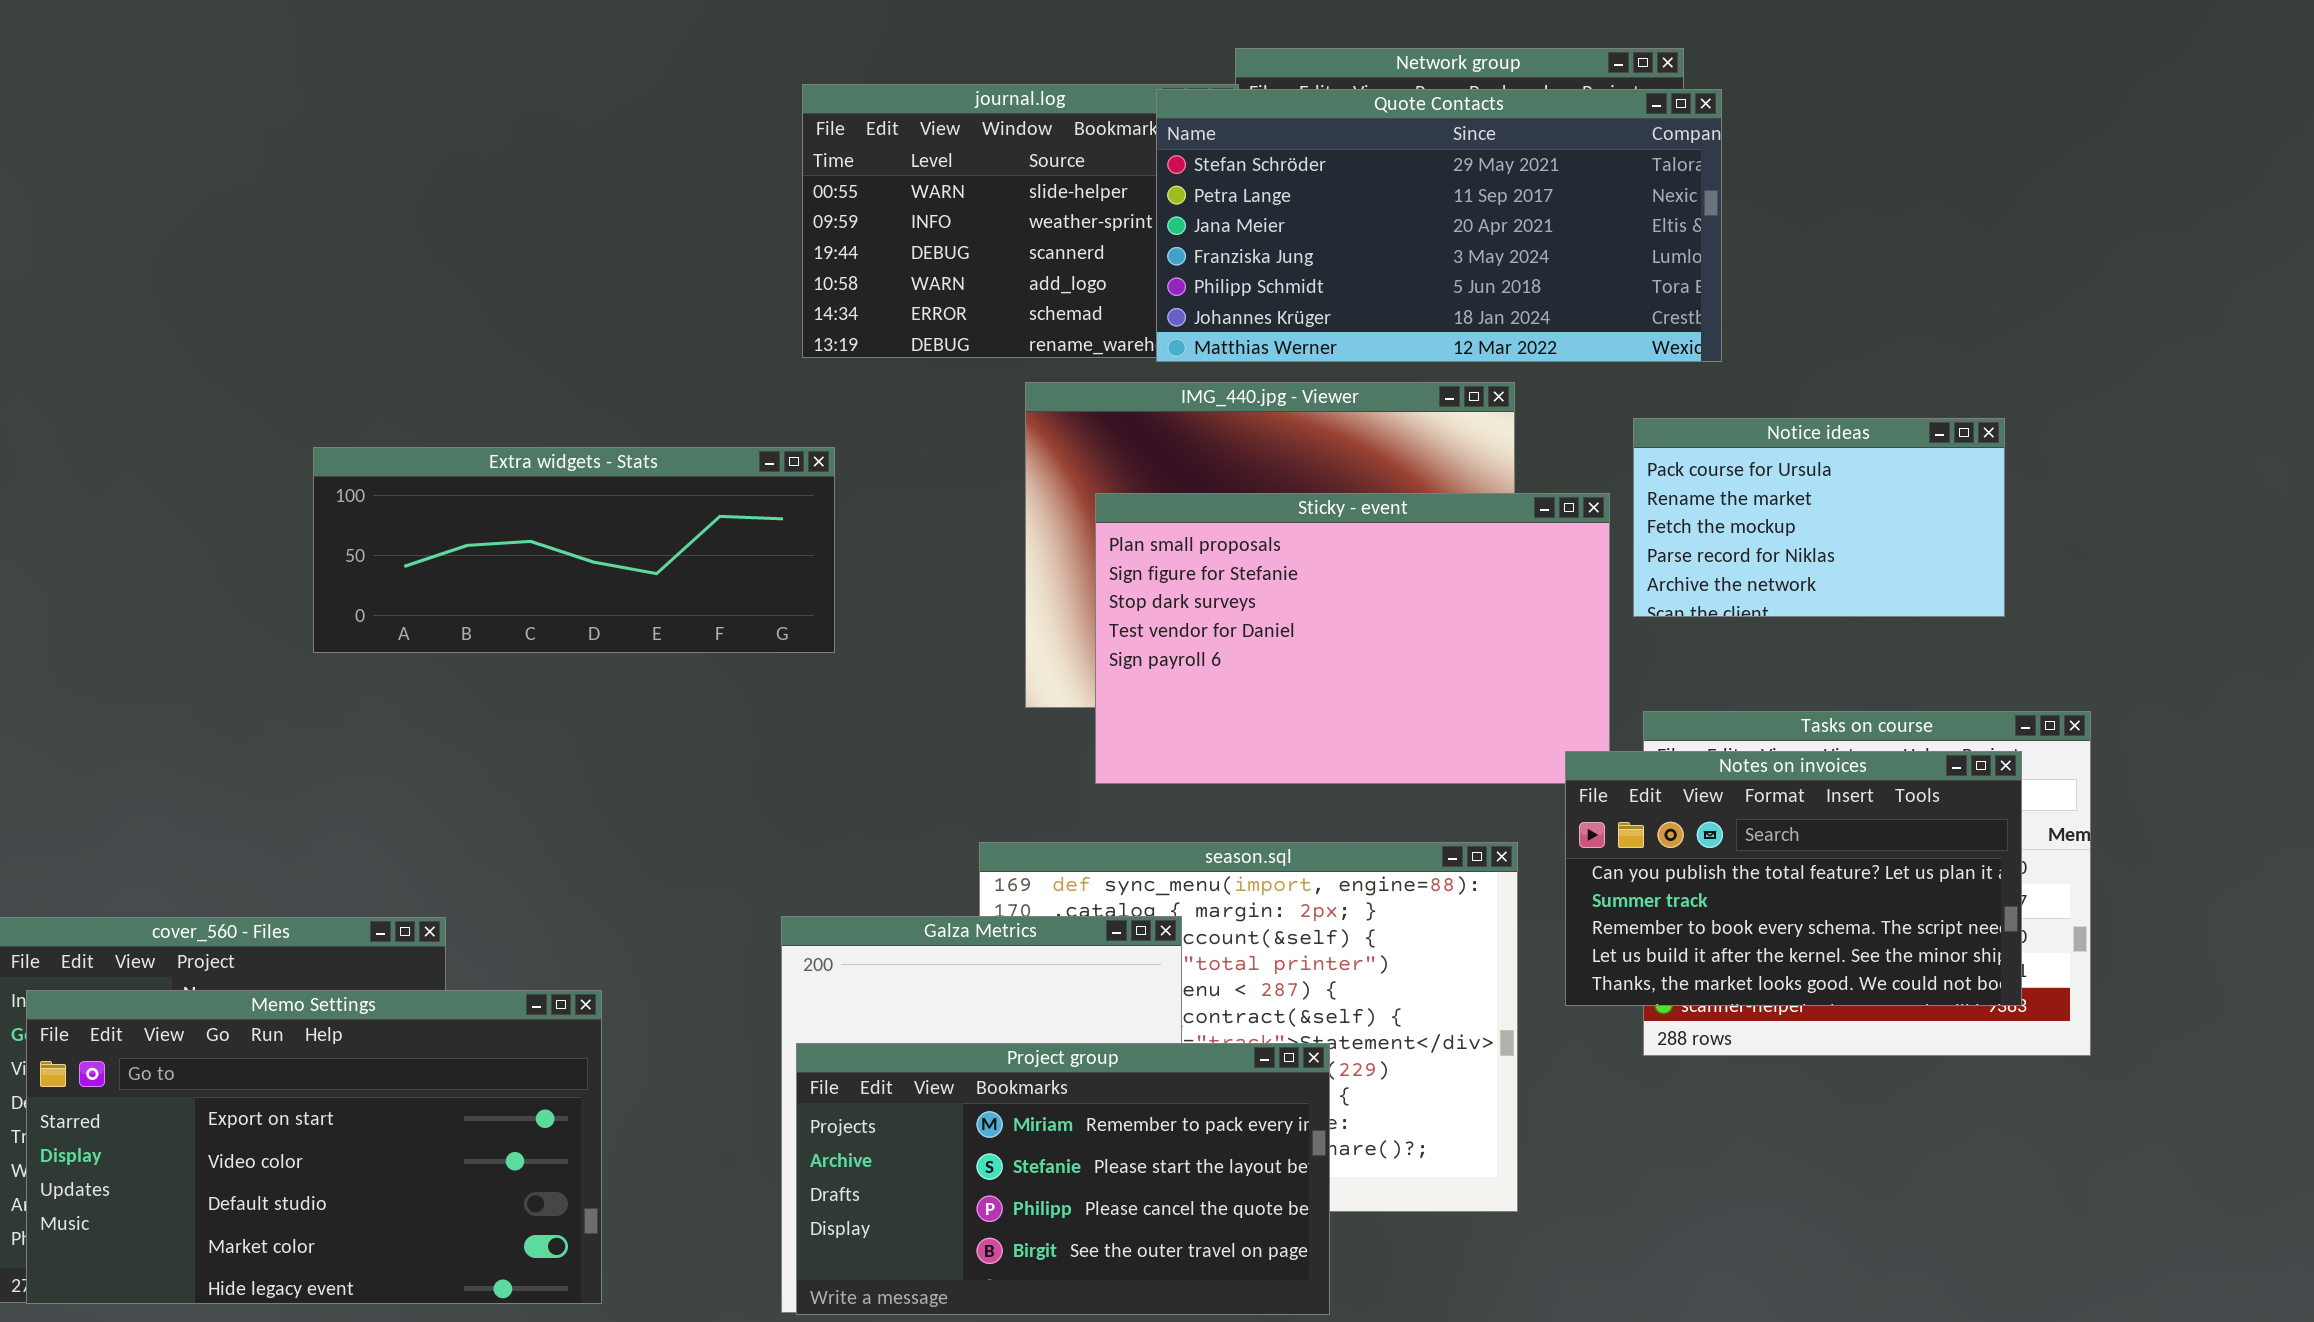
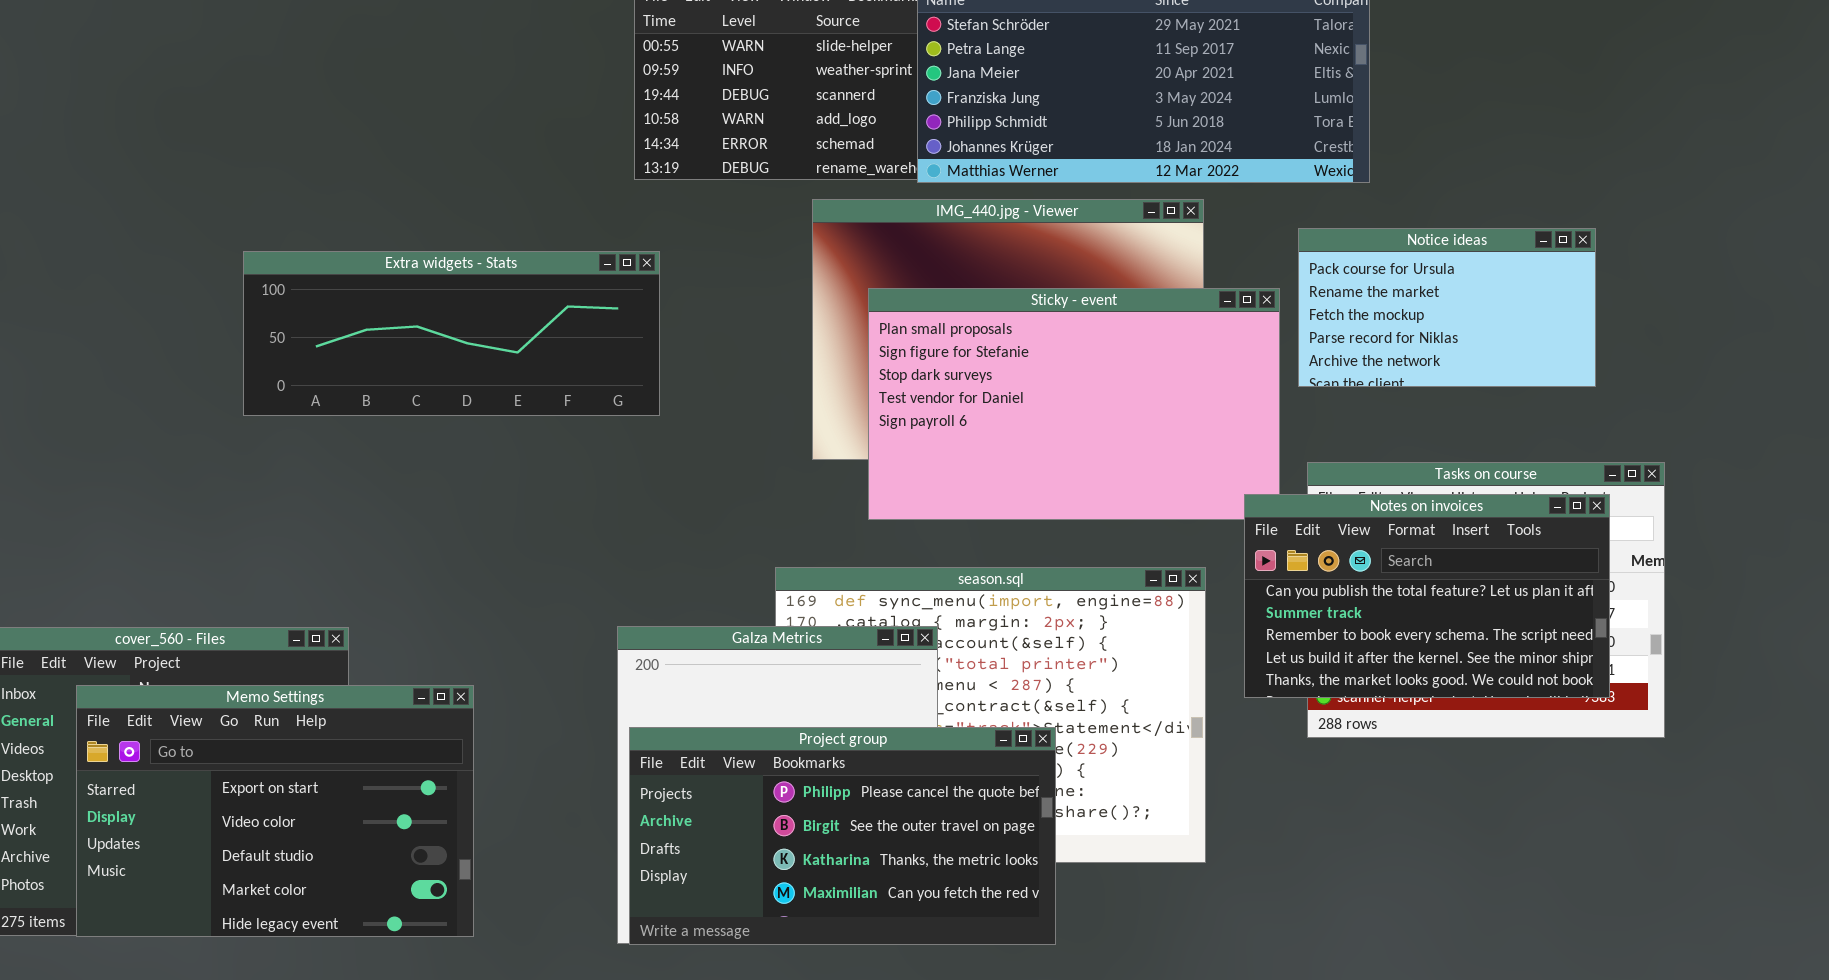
Memo Settings: [26,990,602,1304] -> [76,685,474,937], resized
Project group: [796,1043,1330,1315] -> [629,727,1056,945], scrolled down 2 rows

